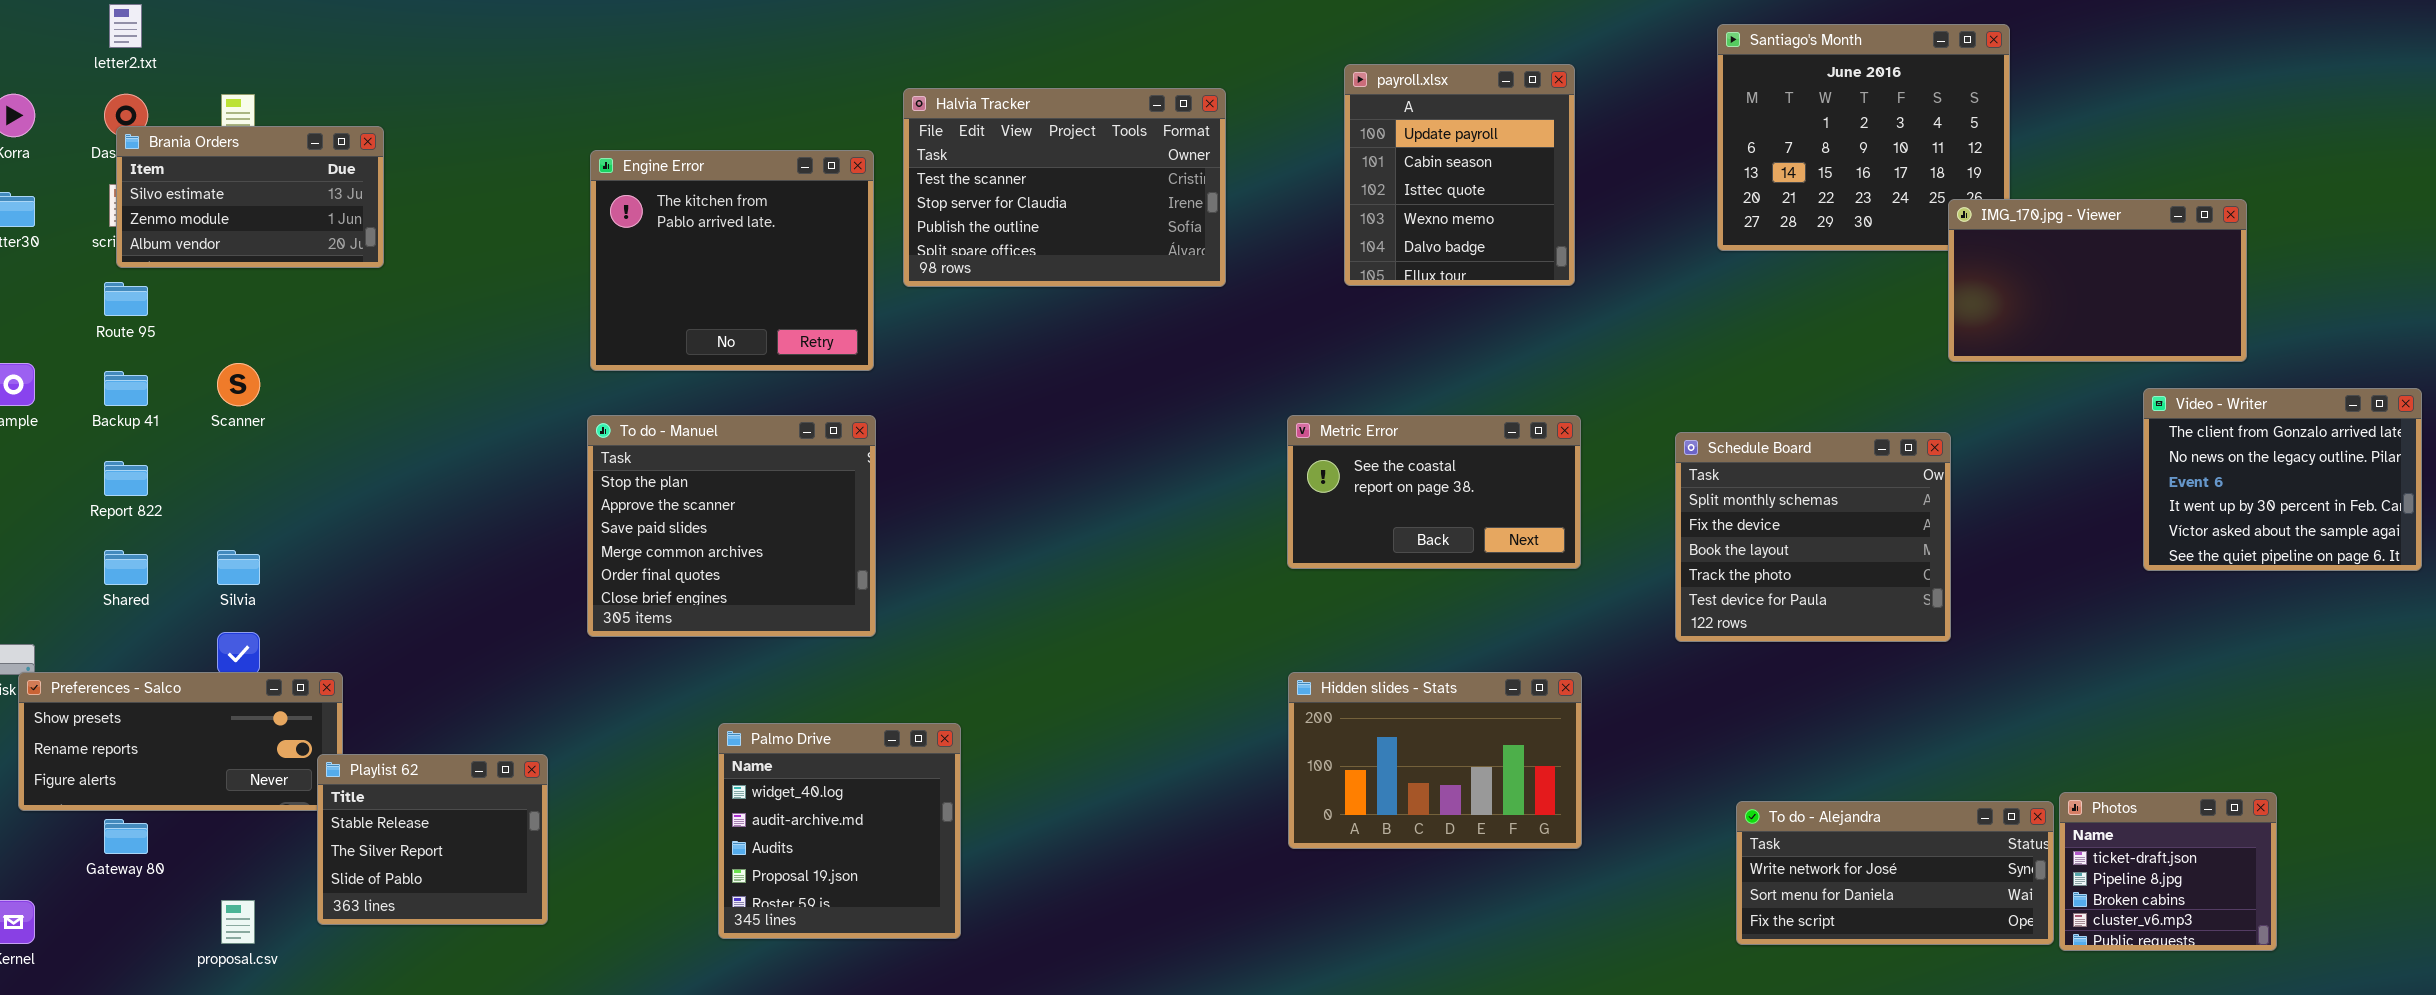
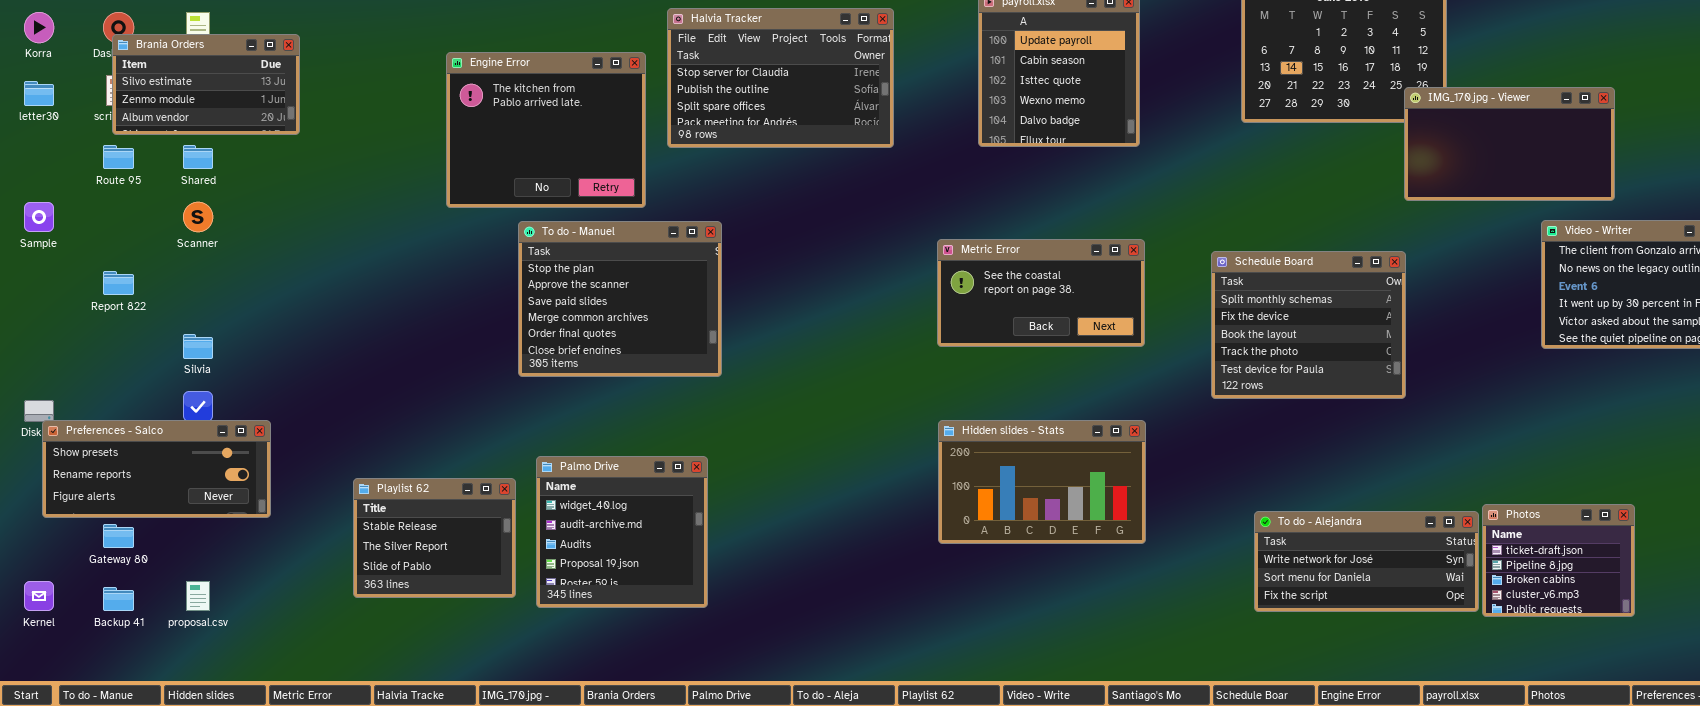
Halvia Tracker: [903,88,1226,287] -> [667,8,894,148], scrolled down 1 row
Backup 41: [104,371,148,406] -> [103,587,134,611], moved
To do - Manuel: [587,415,876,637] -> [518,221,722,377], moved
Shared: [104,550,148,585] -> [183,145,213,169], moved
Playlist 62: [317,754,548,925] -> [353,478,516,598], moved

